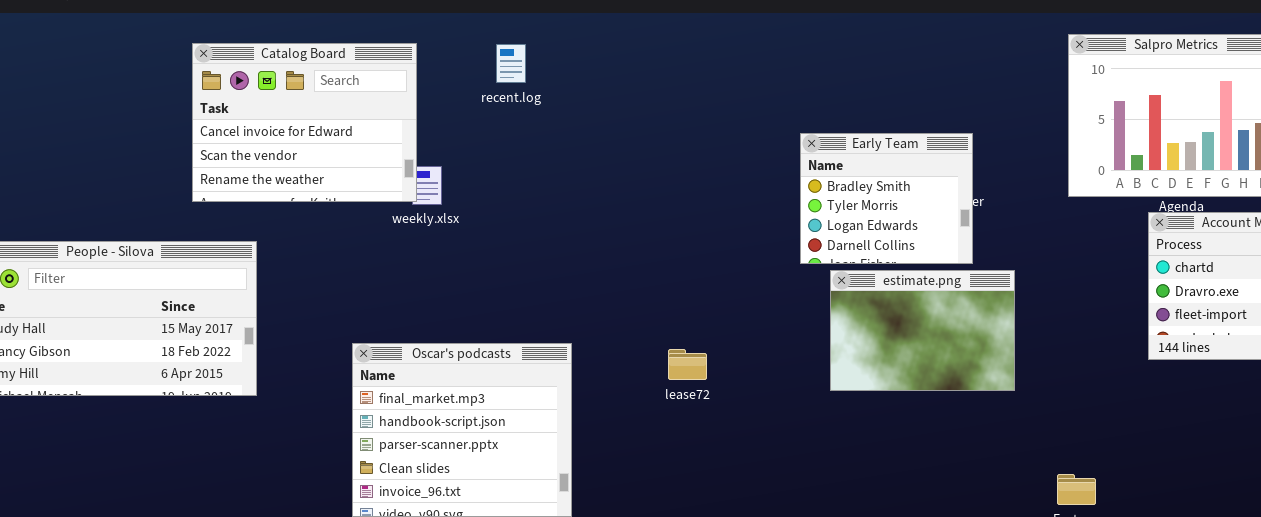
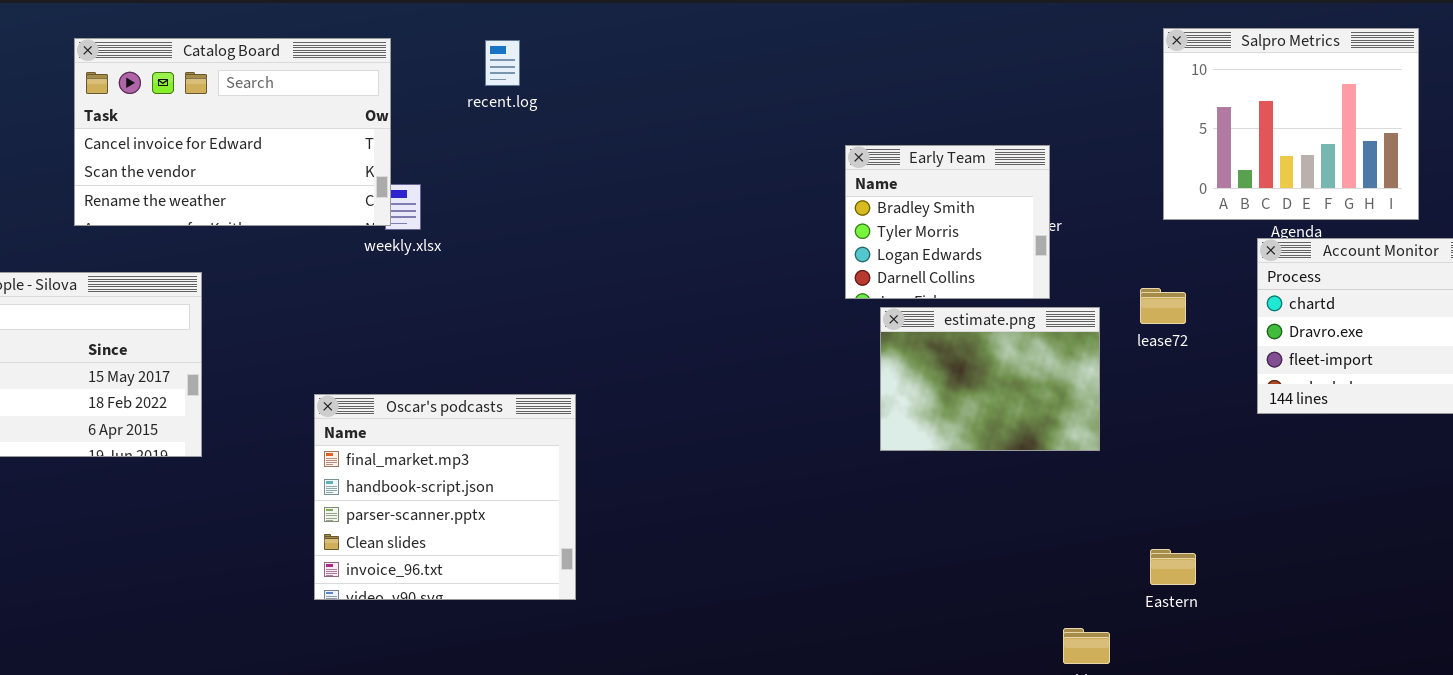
Catalog Board: [192,43,417,202] -> [74,38,391,226], resized
lease72: [668,349,707,380] -> [1140,288,1186,324], moved

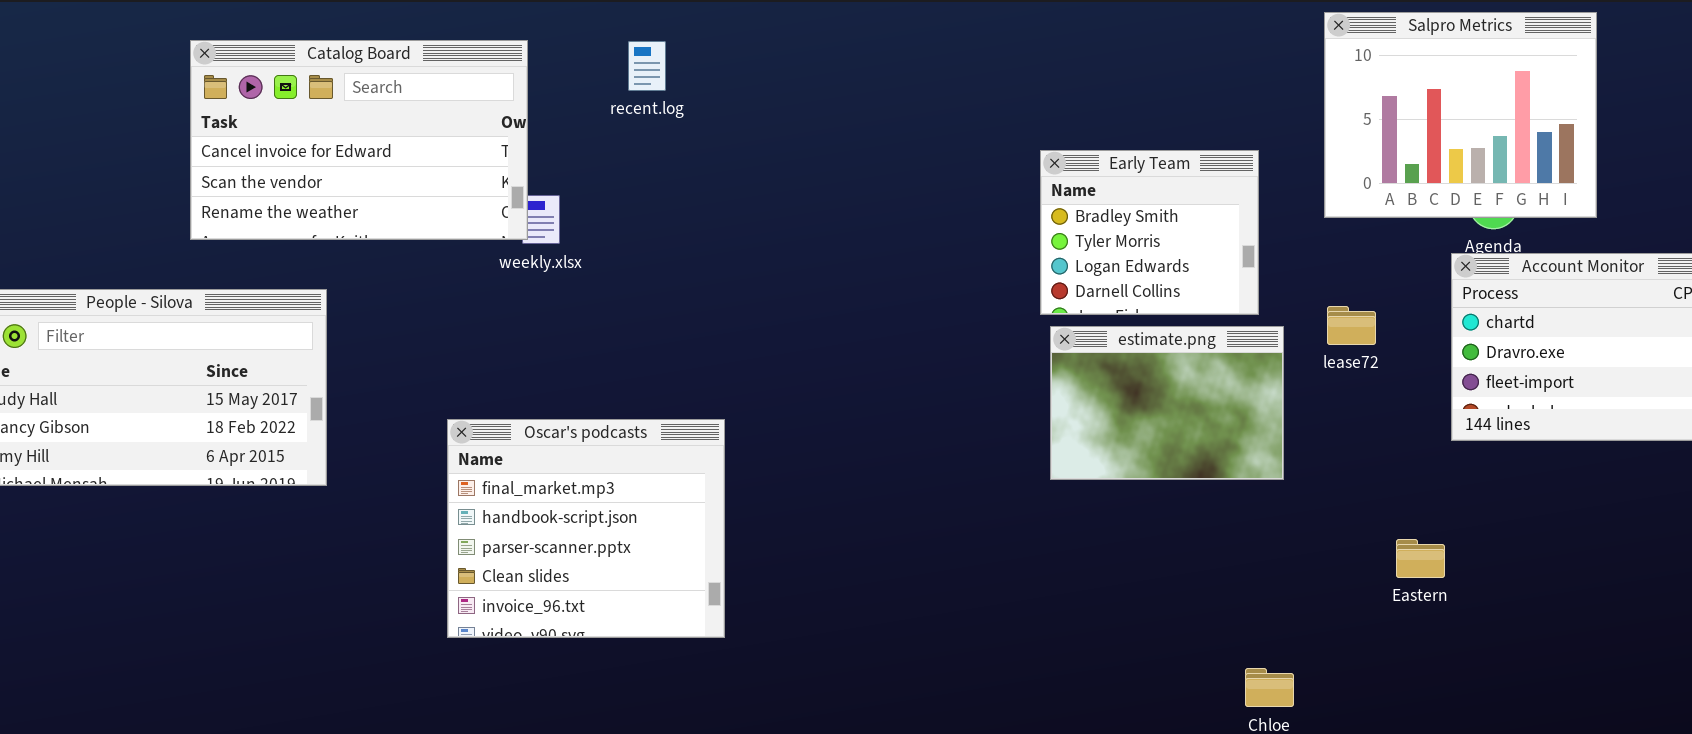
Salpro Metrics: [1163,28,1419,220] -> [1324,12,1597,218], moved
Early Team: [845,145,1050,299] -> [1040,150,1259,315], moved
Eastern: [1150,549,1196,585] -> [1396,539,1445,578], moved

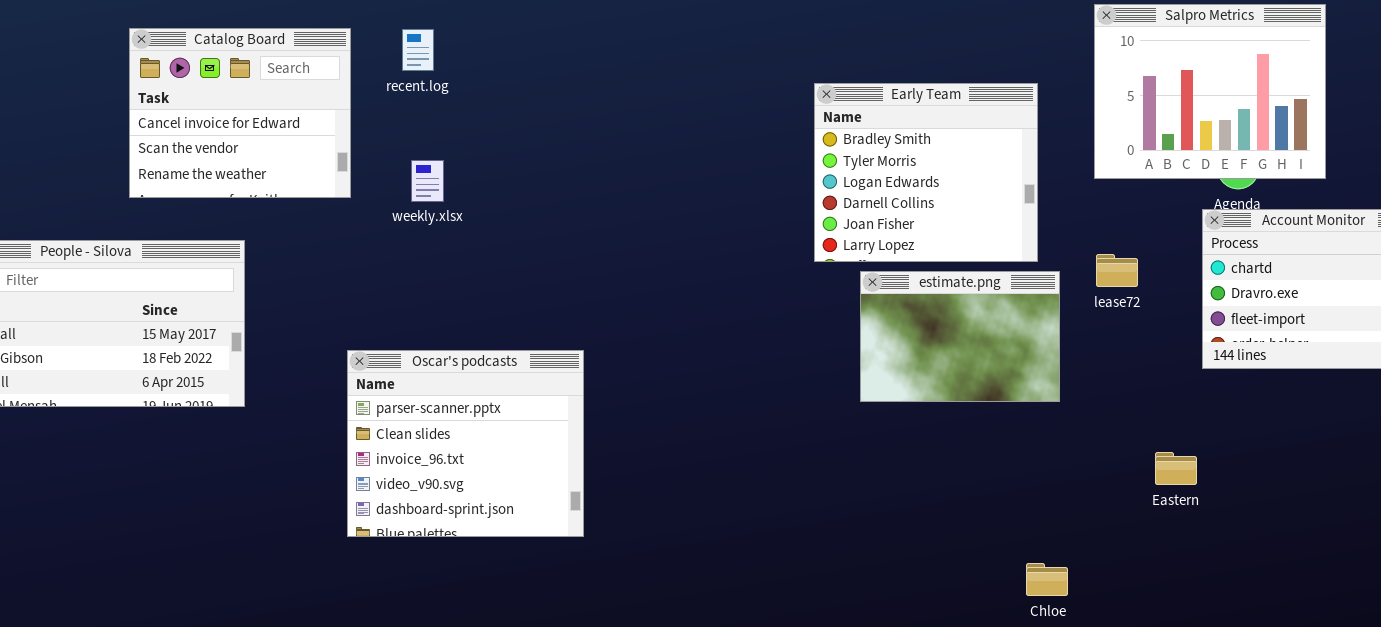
Catalog Board: [190,40,528,240] -> [129,28,351,198], resized
recent.log: [628,41,666,91] -> [402,29,434,71], moved
Early Team: [1040,150,1259,315] -> [814,83,1038,262], resized
Oscar's podcasts: [447,419,725,638] -> [347,350,584,537], scrolled down 2 rows

